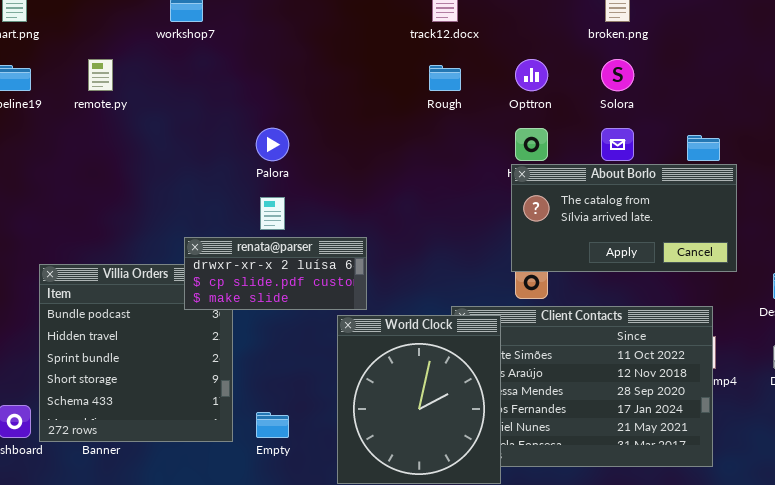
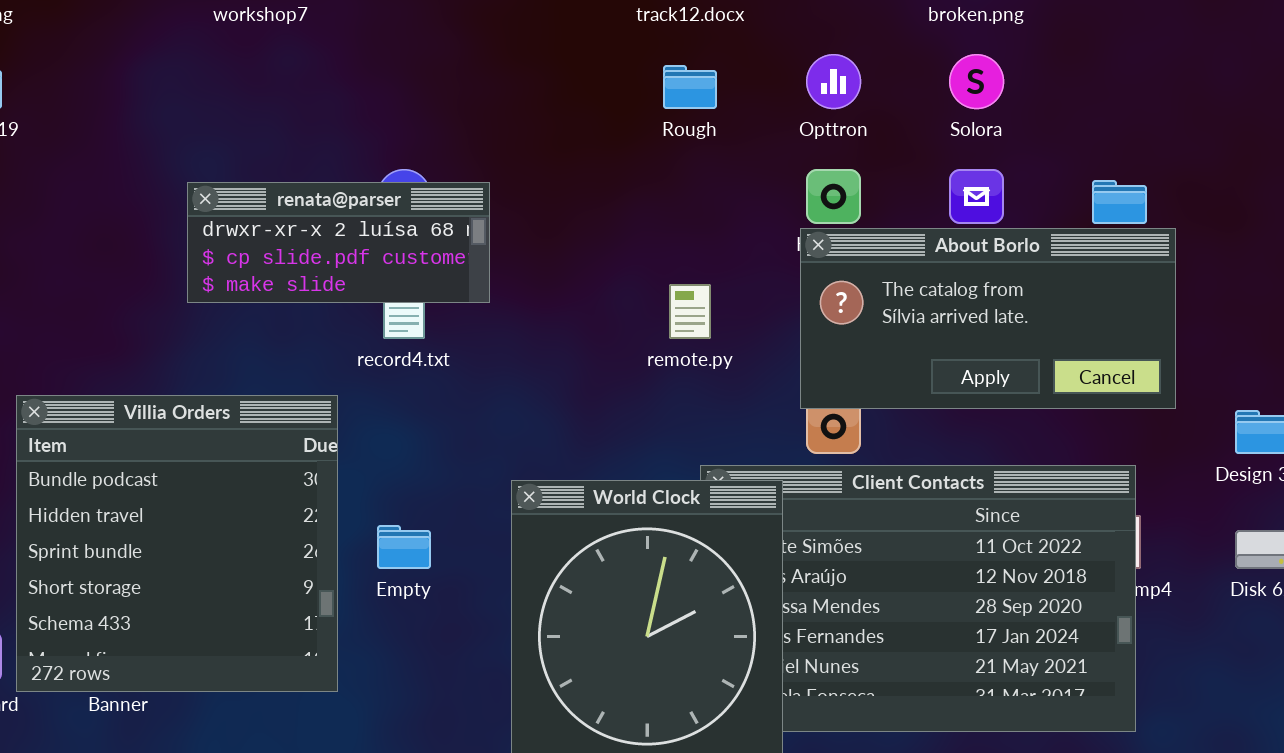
remote.py: [88,59,113,91] -> [669,284,711,339], moved
renata@parser: [184,237,367,310] -> [187,182,490,303], moved
Empty: [256,412,289,438] -> [377,525,431,569], moved

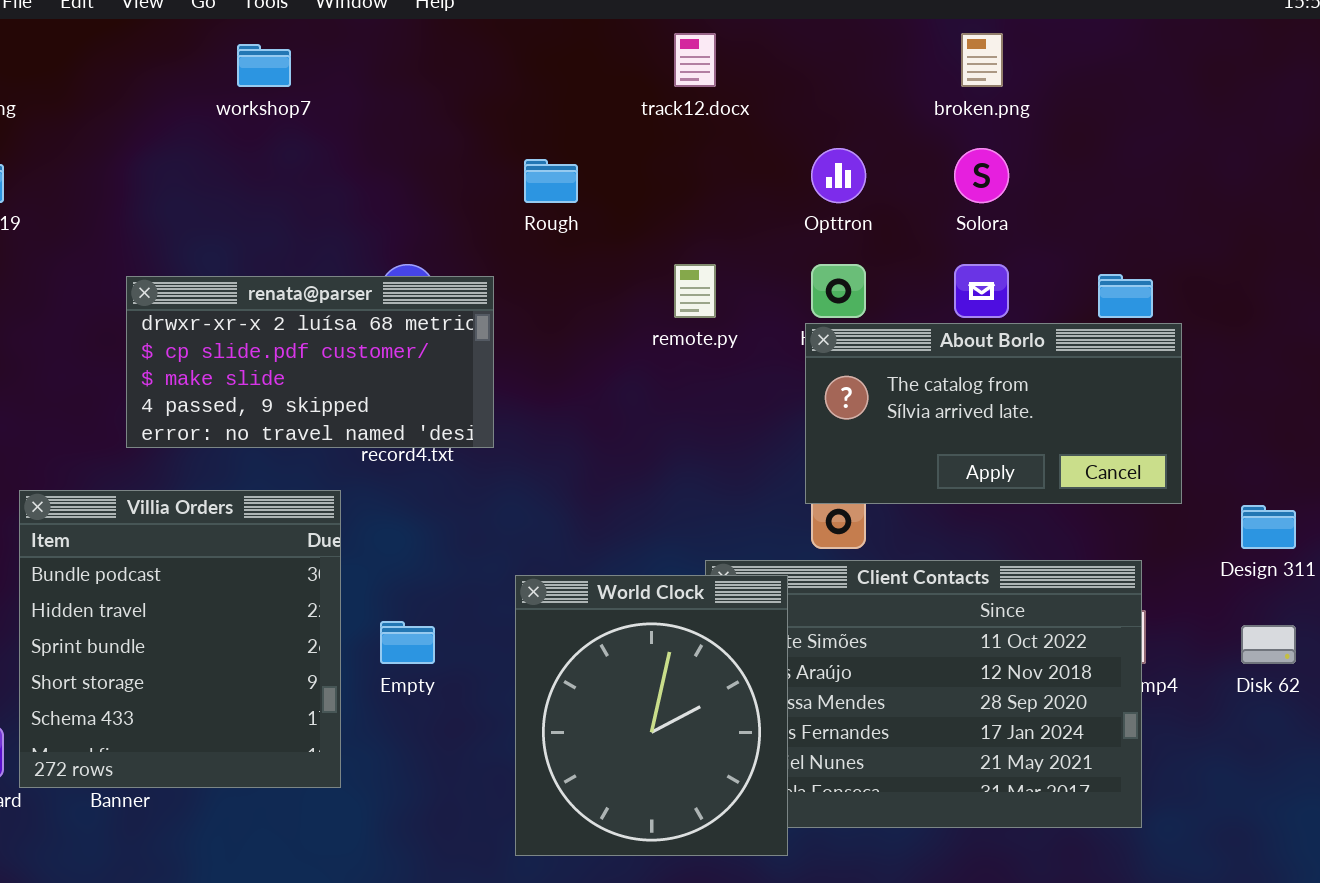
Rough: [663,65,717,109] -> [524,159,578,203], moved
renata@parser: [187,182,490,303] -> [126,276,494,448], resized
remote.py: [669,284,711,339] -> [674,264,716,318], moved

